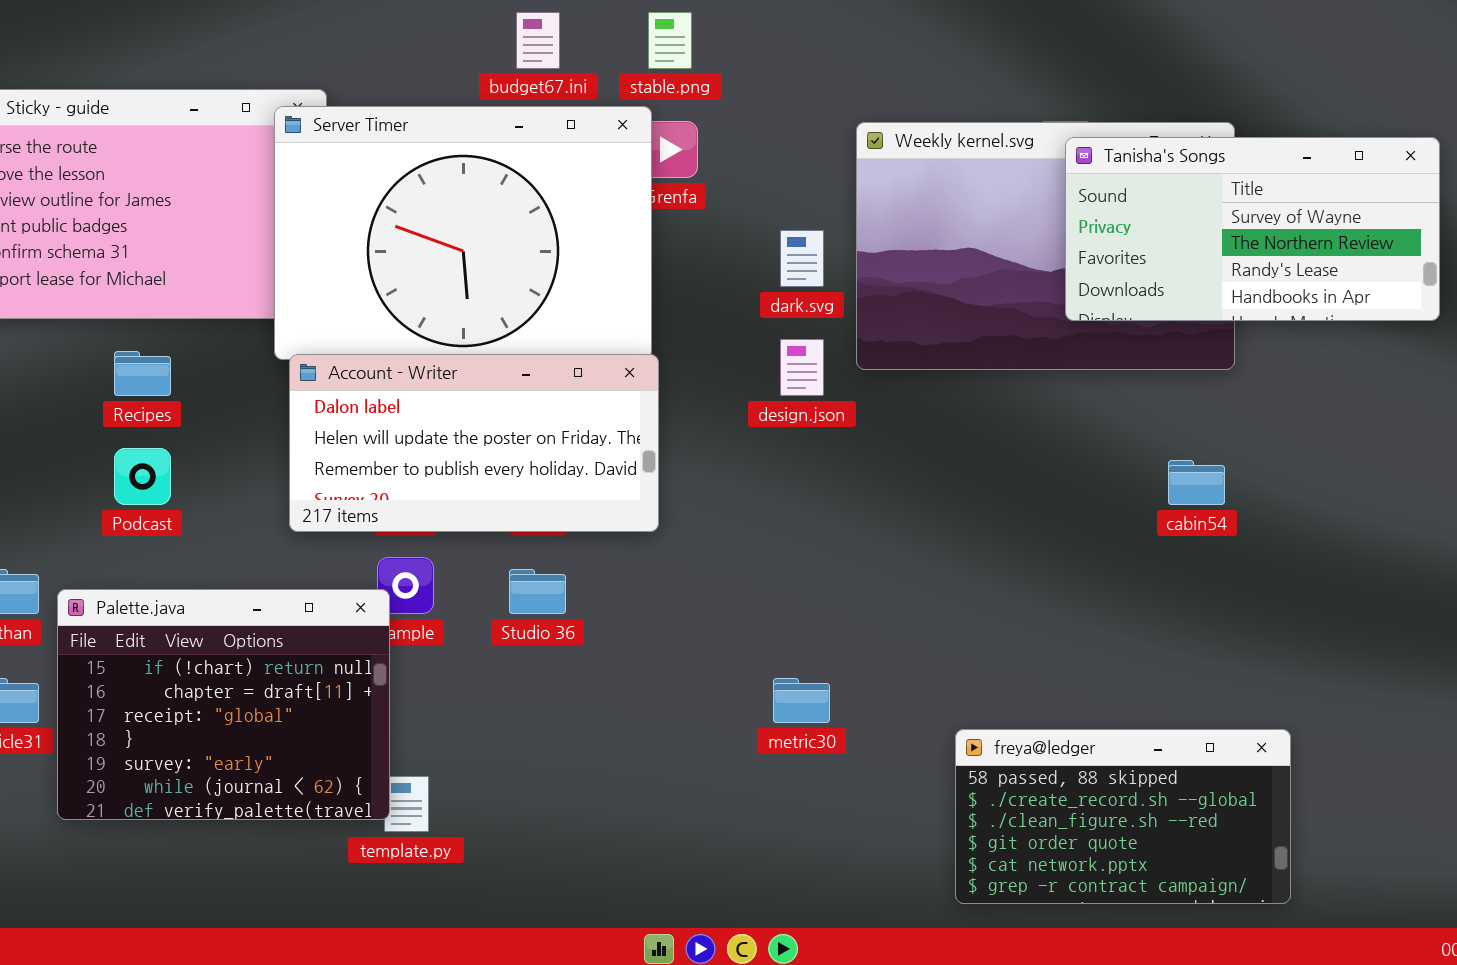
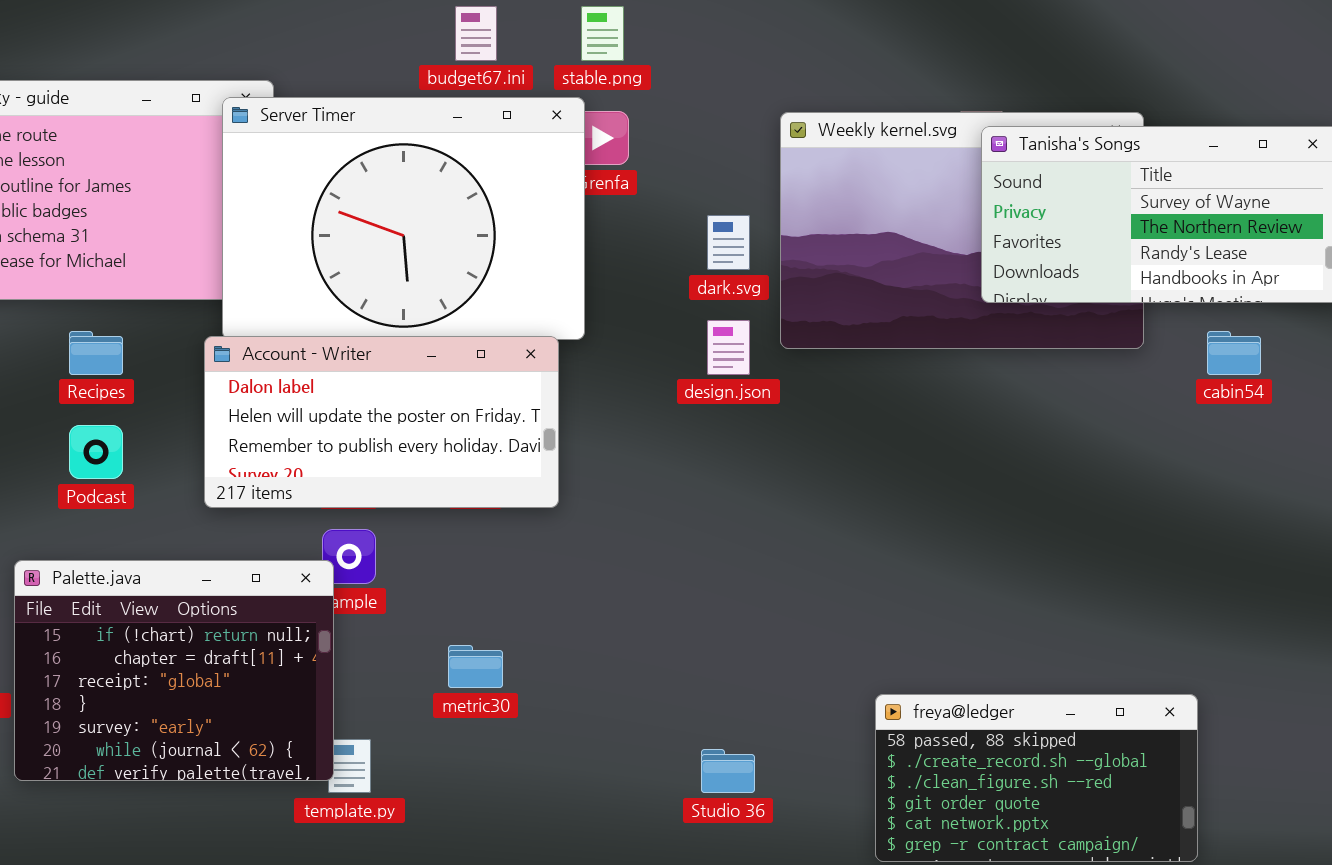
Account - Writer: [289,354,659,532] -> [204,336,559,508], moved
cabin54: [1168,460,1225,505] -> [1207,331,1261,375], moved
Studio 36: [509,569,566,614] -> [701,749,755,793], moved
metric30: [773,678,830,723] -> [448,645,503,688], moved

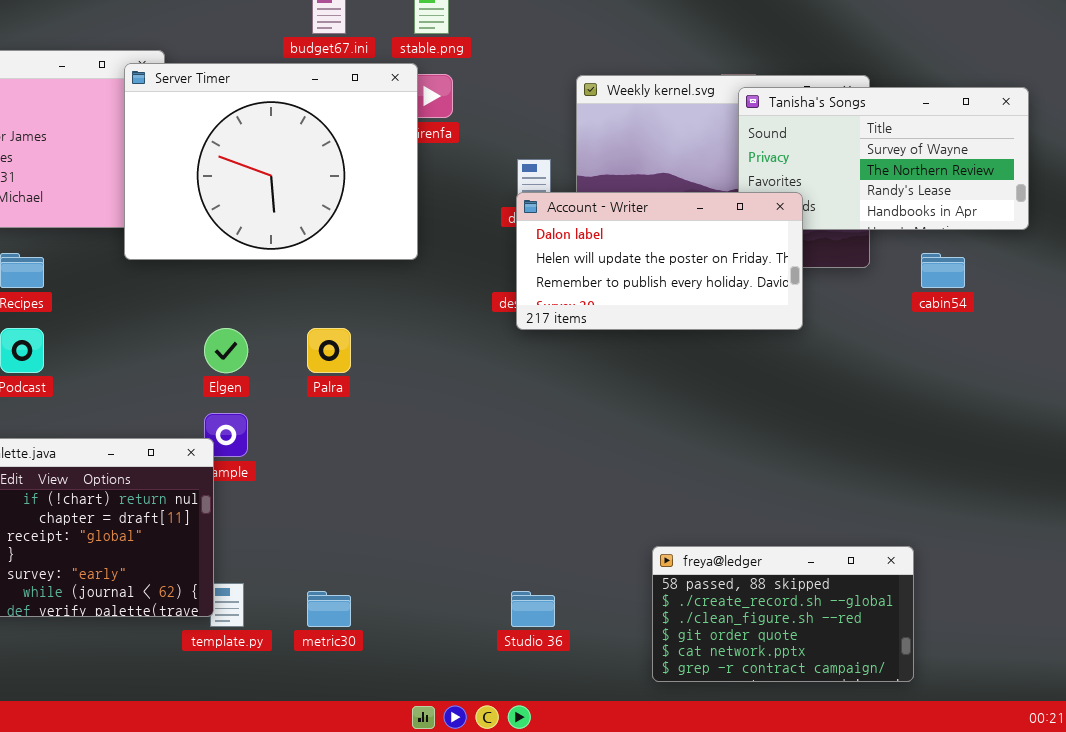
Account - Writer: [204,336,559,508] -> [516,192,803,330], moved
metric30: [448,645,503,688] -> [307,591,351,627], moved

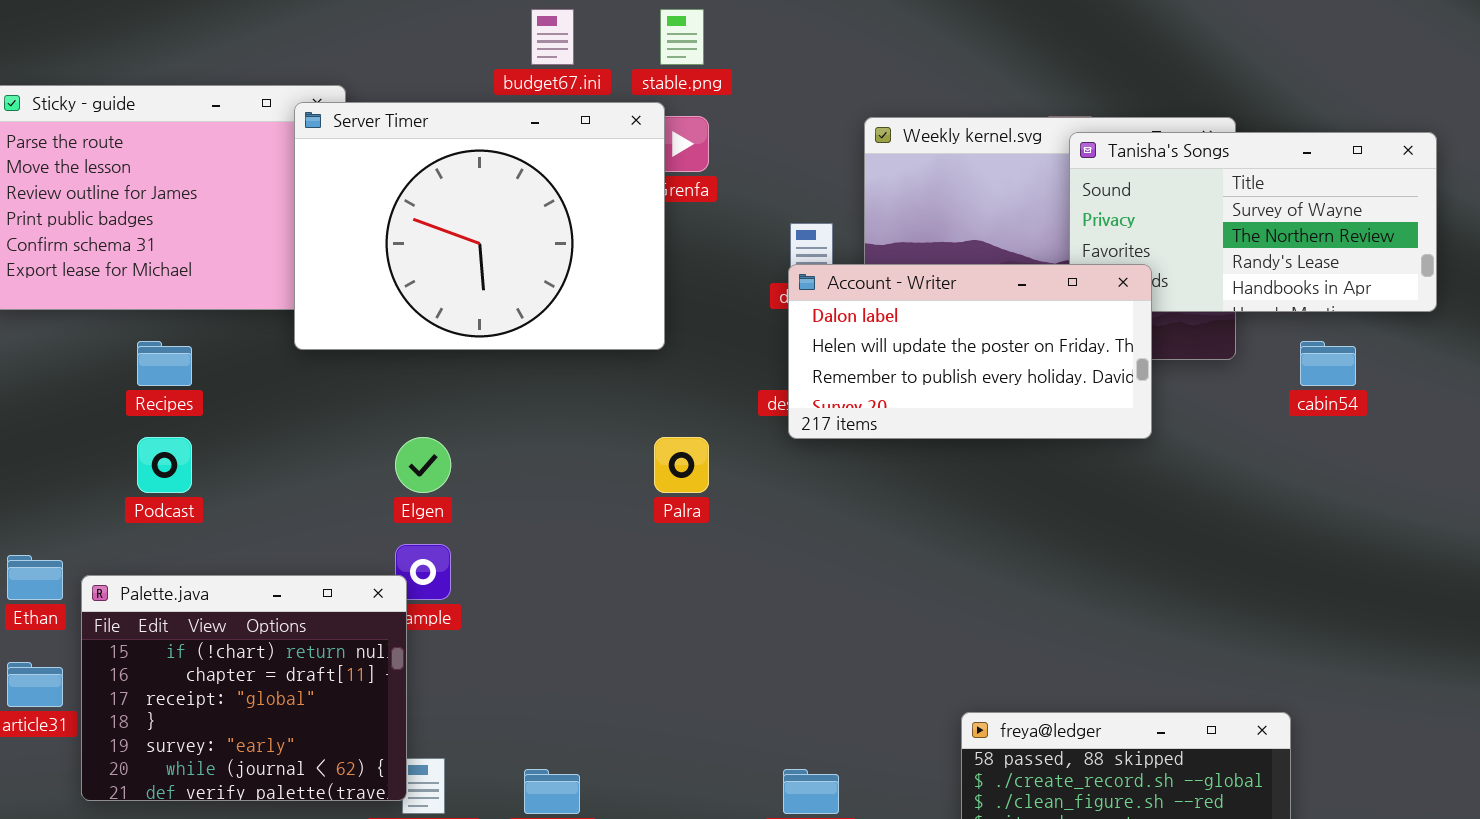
Palra: [307,328,351,373] -> [654,437,709,493], moved

